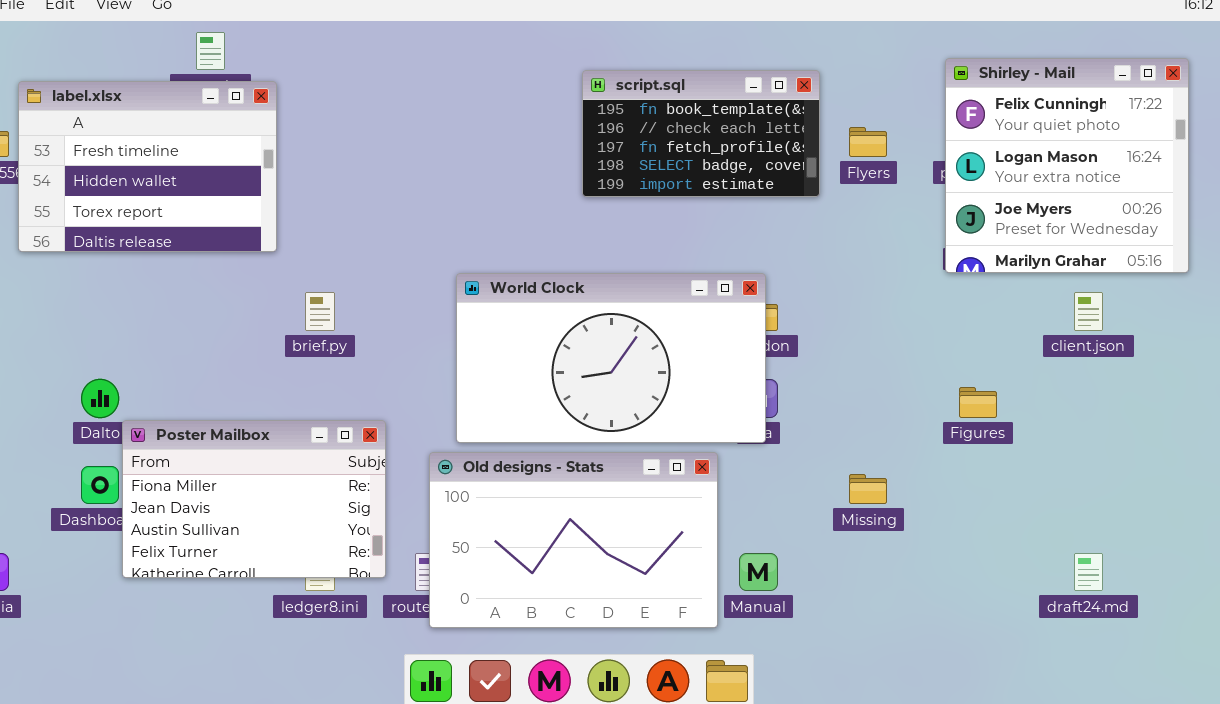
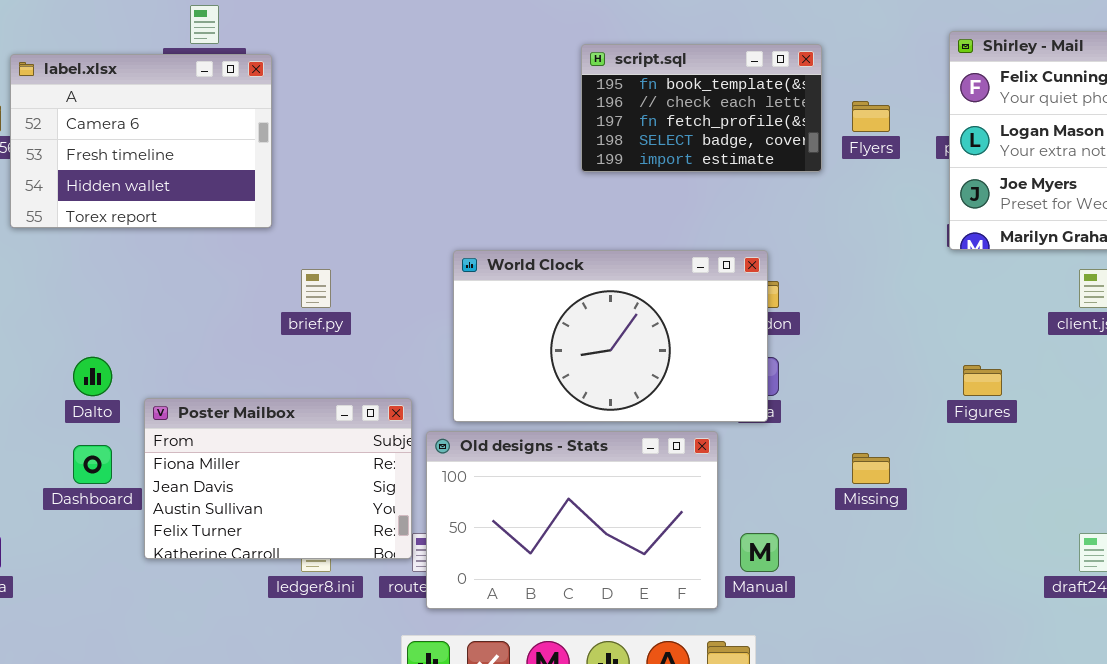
label.xlsx: [18,81,277,252] -> [10,54,272,228], scrolled up 1 row
Poster Mailbox: [122,420,386,578] -> [144,398,412,559], moved

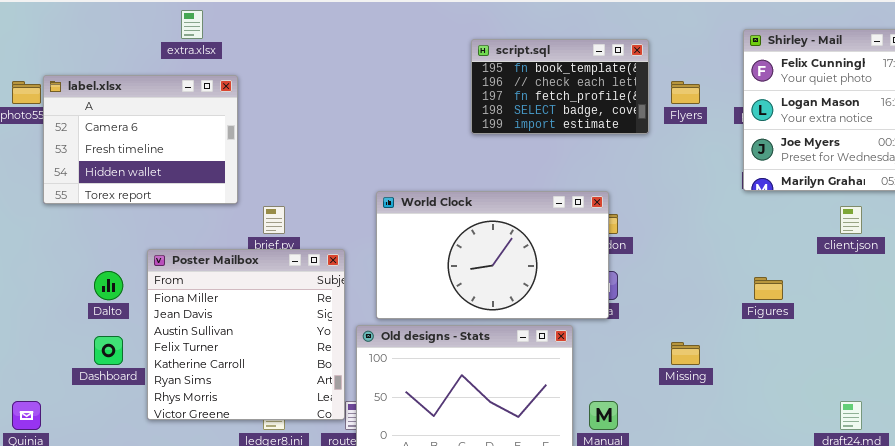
label.xlsx: [10,54,272,228] -> [43,75,238,204], moved
Poster Mailbox: [144,398,412,559] -> [147,249,345,420], resized

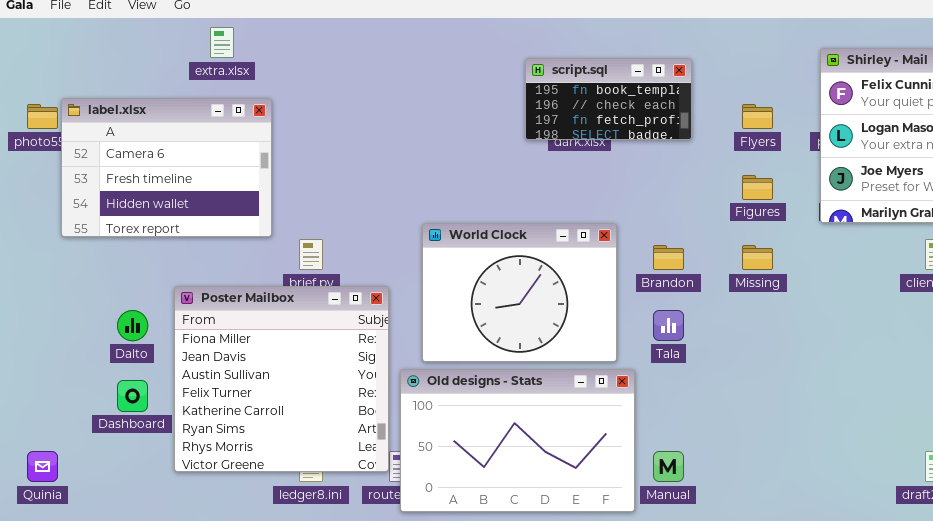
script.sql: [471,39,649,134] -> [525,58,692,140], resized
World Clock: [376,191,609,319] -> [422,223,617,362], resized
Figures: [754,277,783,300] -> [742,175,773,200], moved
Missing: [671,342,700,365] -> [742,245,773,270], moved

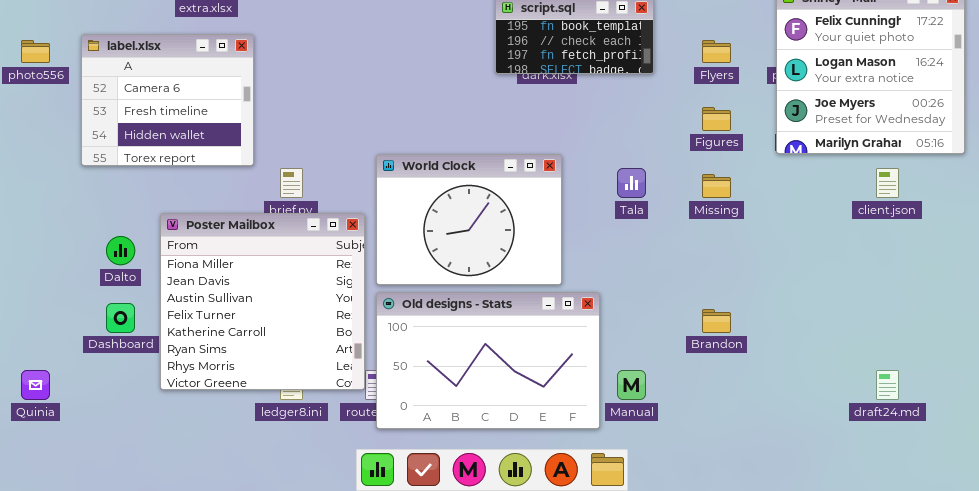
label.xlsx: [61,98,272,237] -> [81,34,254,166], resized
World Clock: [422,223,617,362] -> [376,154,562,285], moved
Brandon: [653,245,684,270] -> [702,309,731,333], moved
Tala: [653,310,684,341] -> [617,168,646,198], moved

